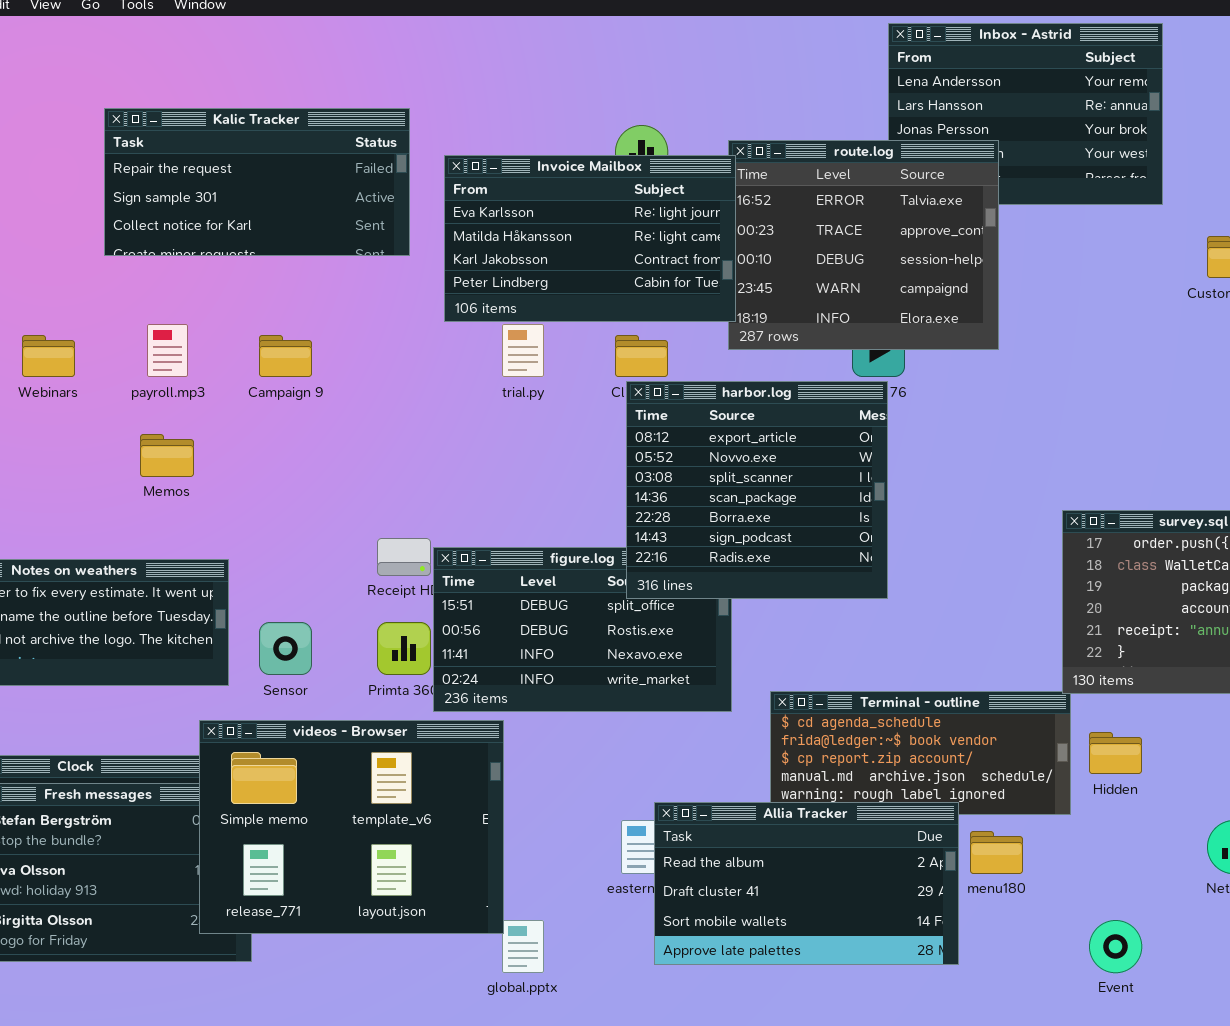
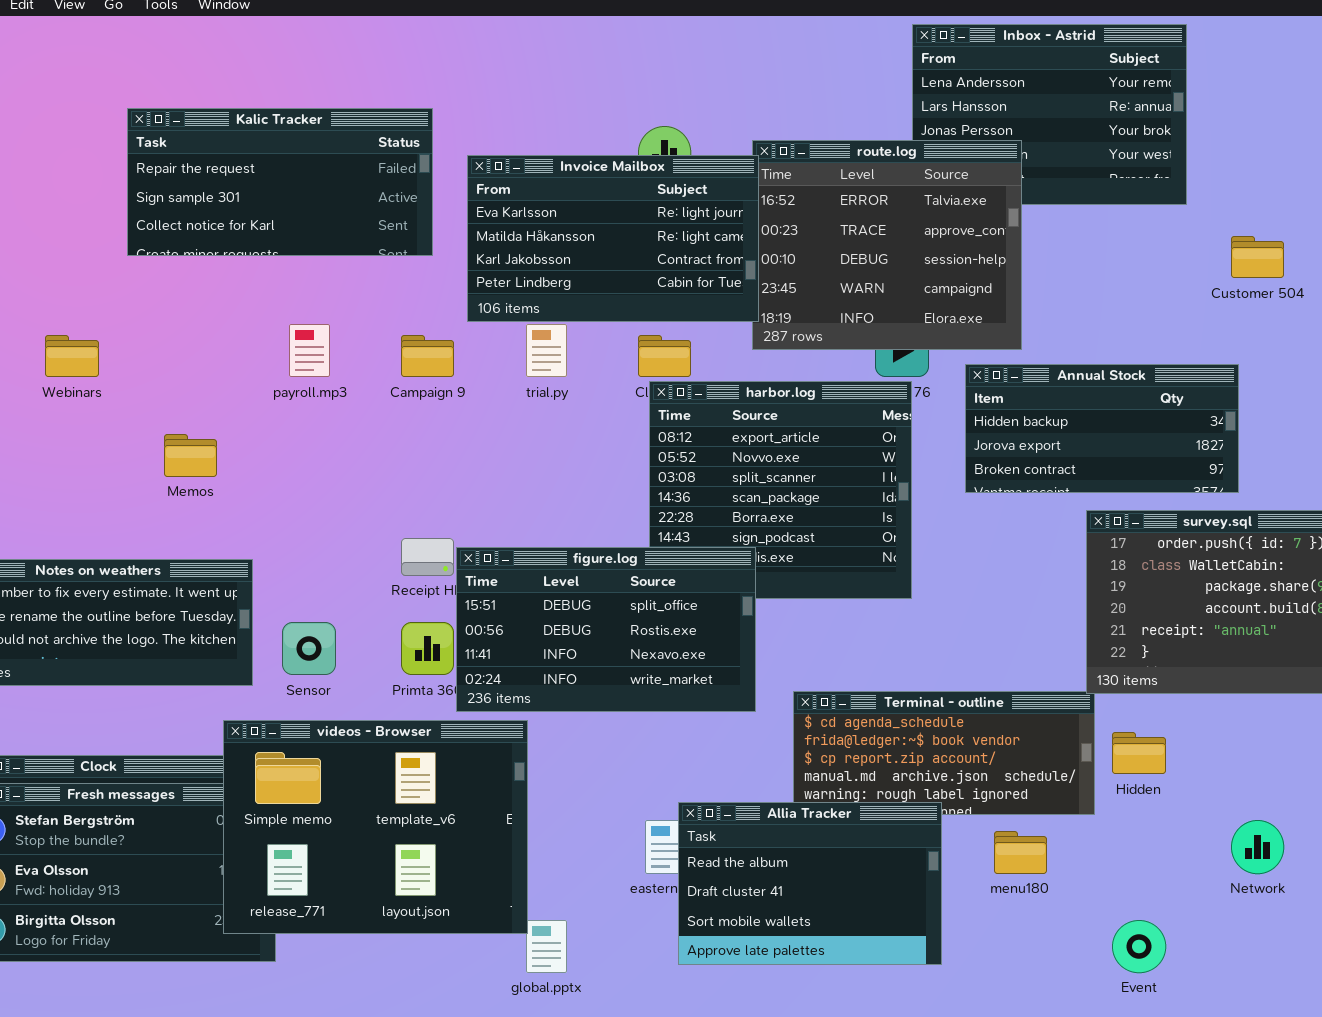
payroll.mp3: [147,324,188,377] -> [289,324,330,377], moved
Campaign 9: [259,335,312,377] -> [401,335,454,377], moved
Annual Stock: none -> [965,364,1239,493], opened
figure.log: [433,547,732,712] -> [456,547,756,712], raised
Allia Tracker: [654,802,959,965] -> [678,802,942,965], resized

